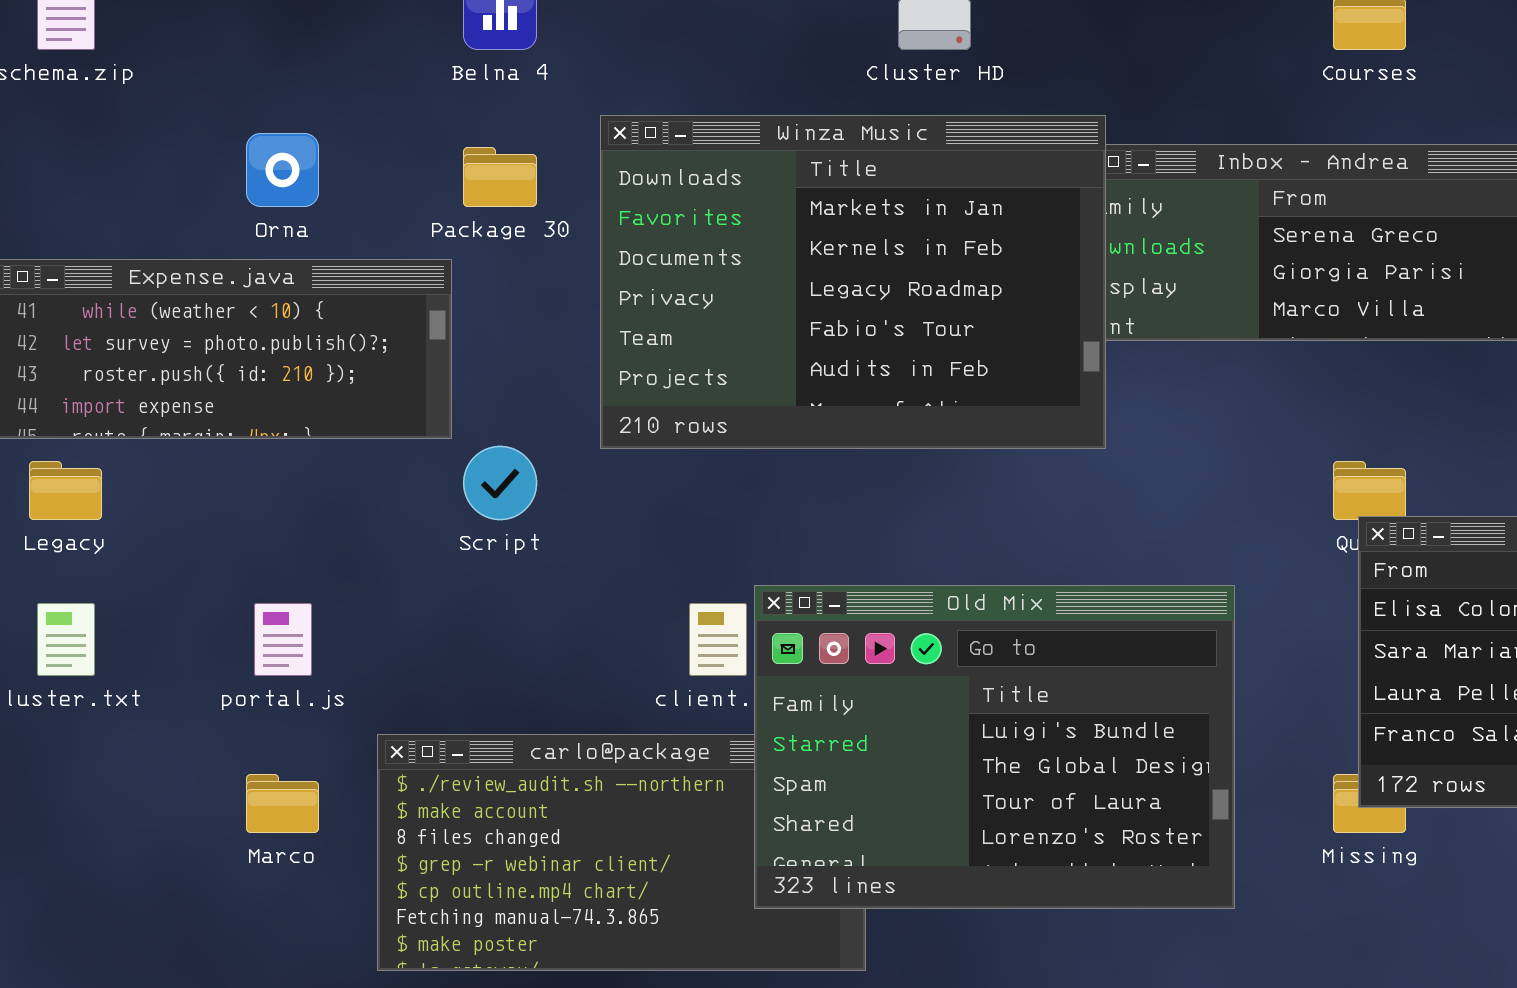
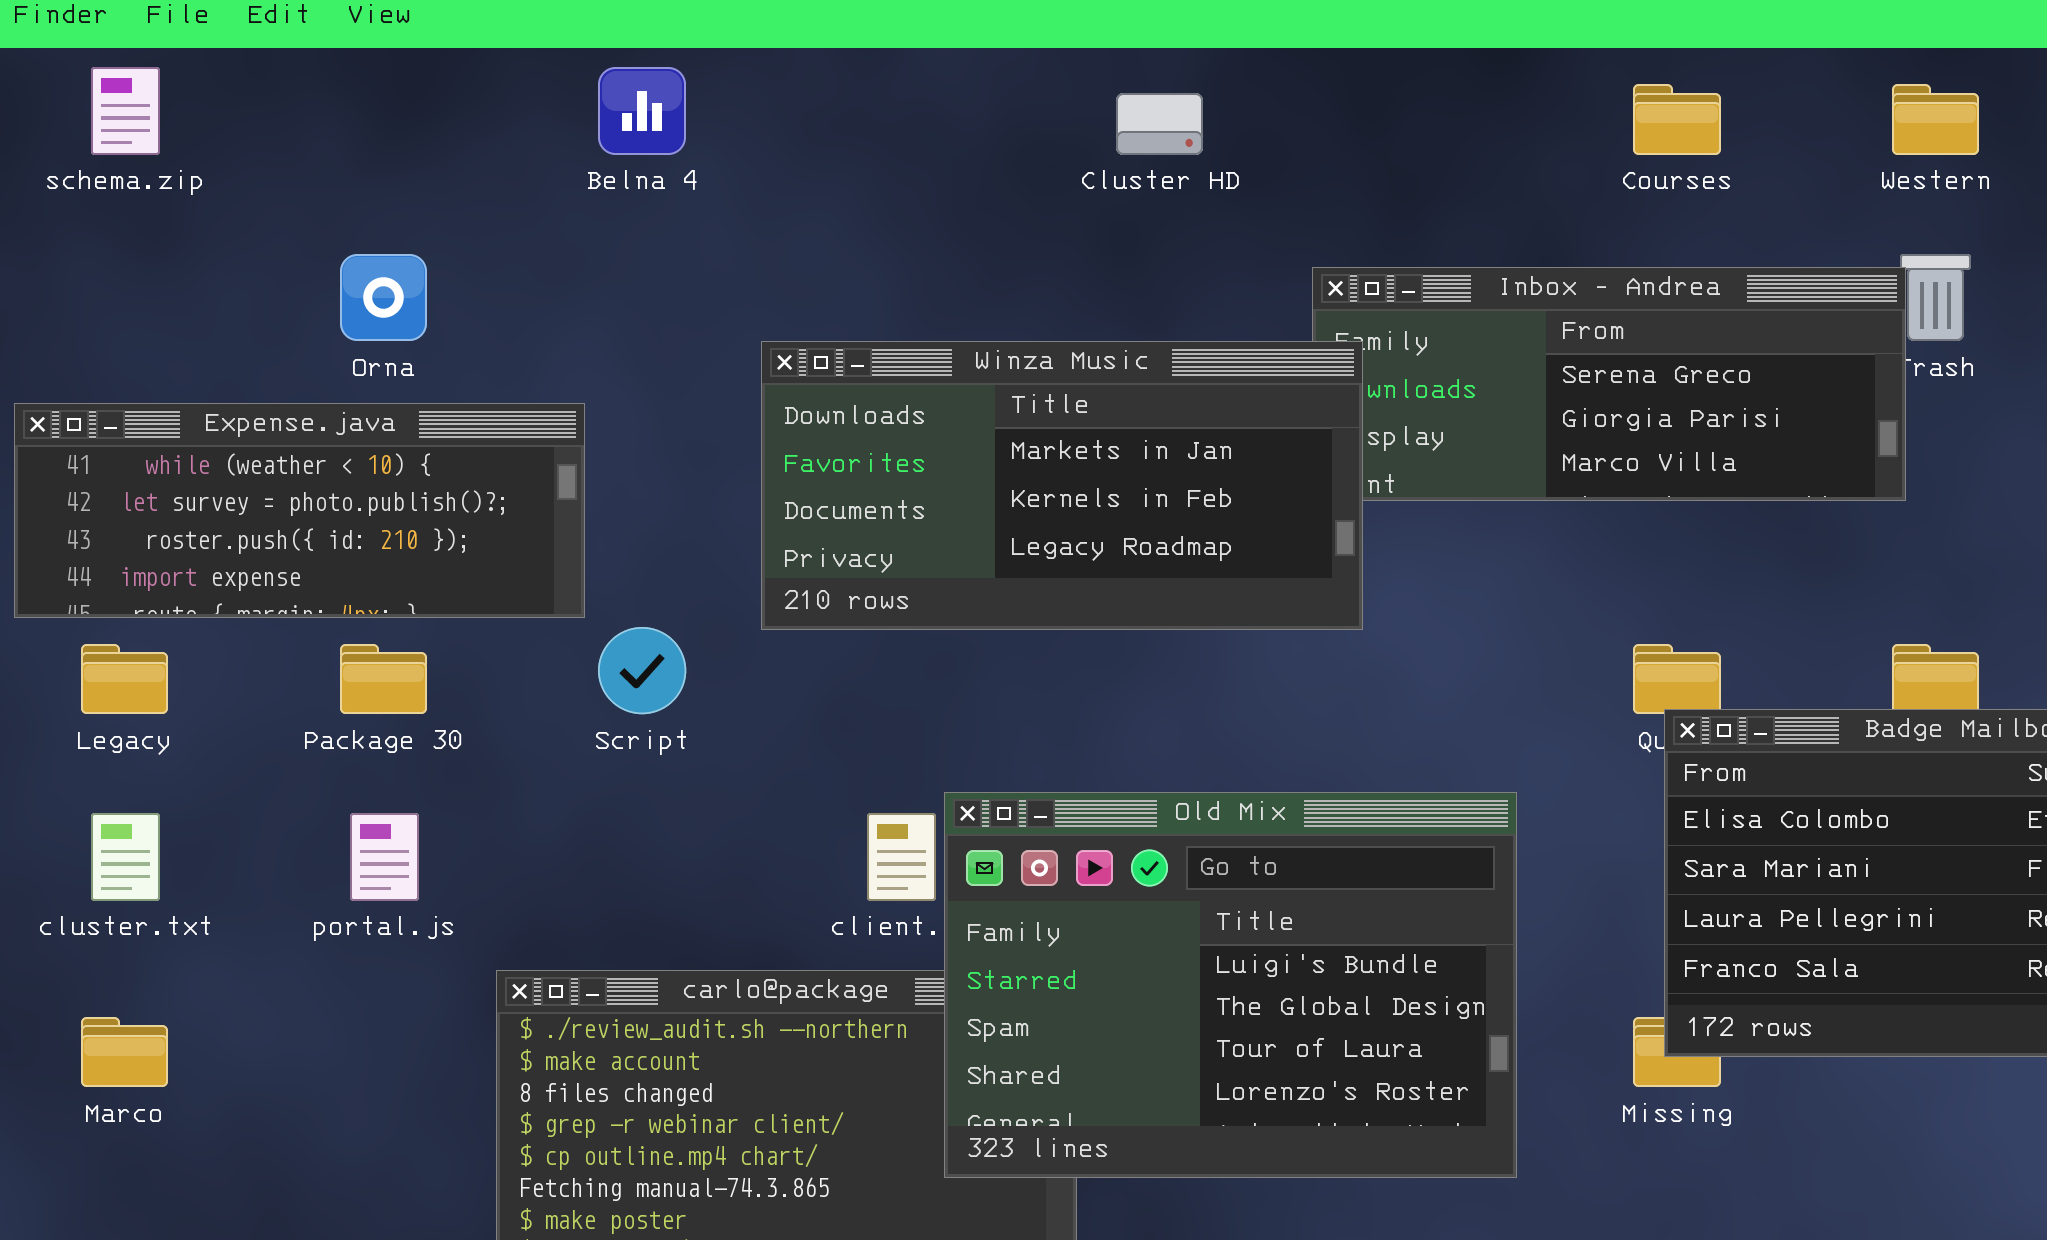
Winza Music: [600,115,1106,449] -> [761,341,1363,630], resized
Package 30: [463,147,537,207] -> [340,644,427,714], moved
Marco: [246,774,319,833] -> [81,1017,168,1087], moved

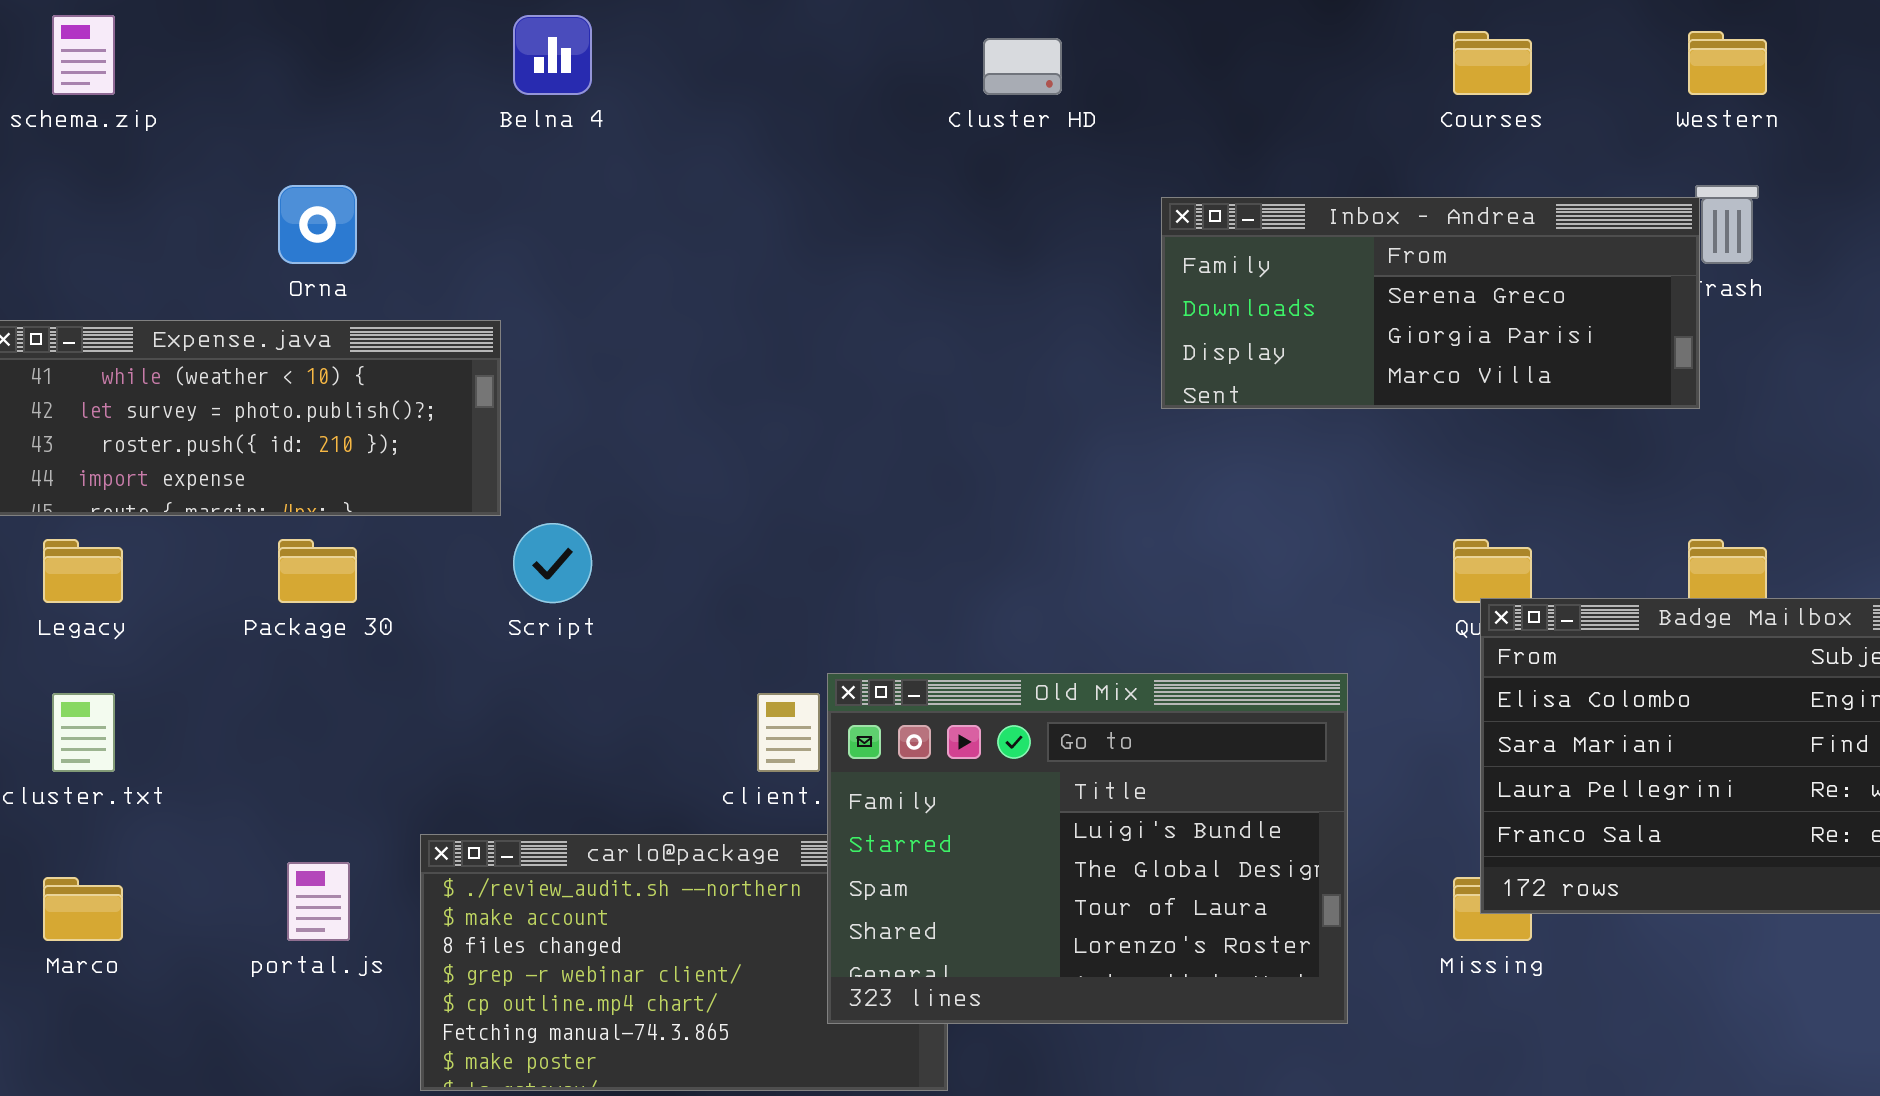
Winza Music: [761,341,1363,630] -> none, closed
portal.js: [350,813,419,901] -> [287,862,350,941], moved

